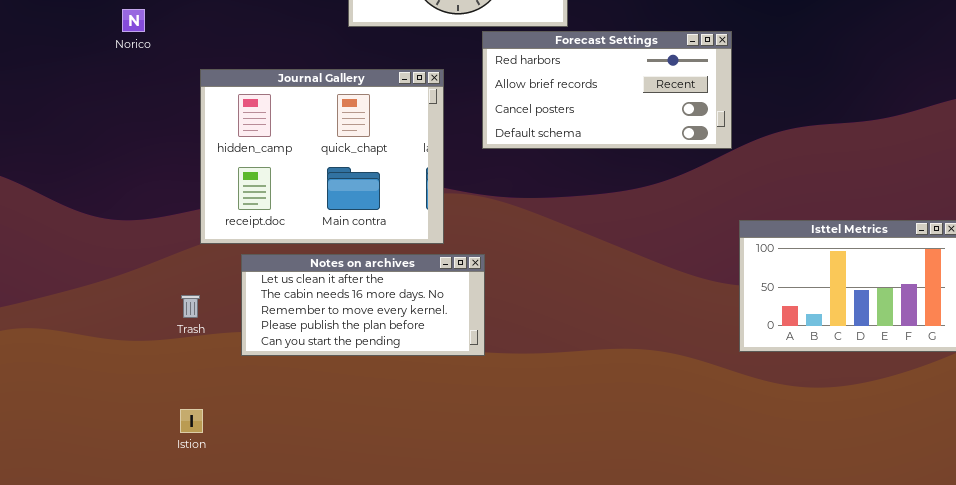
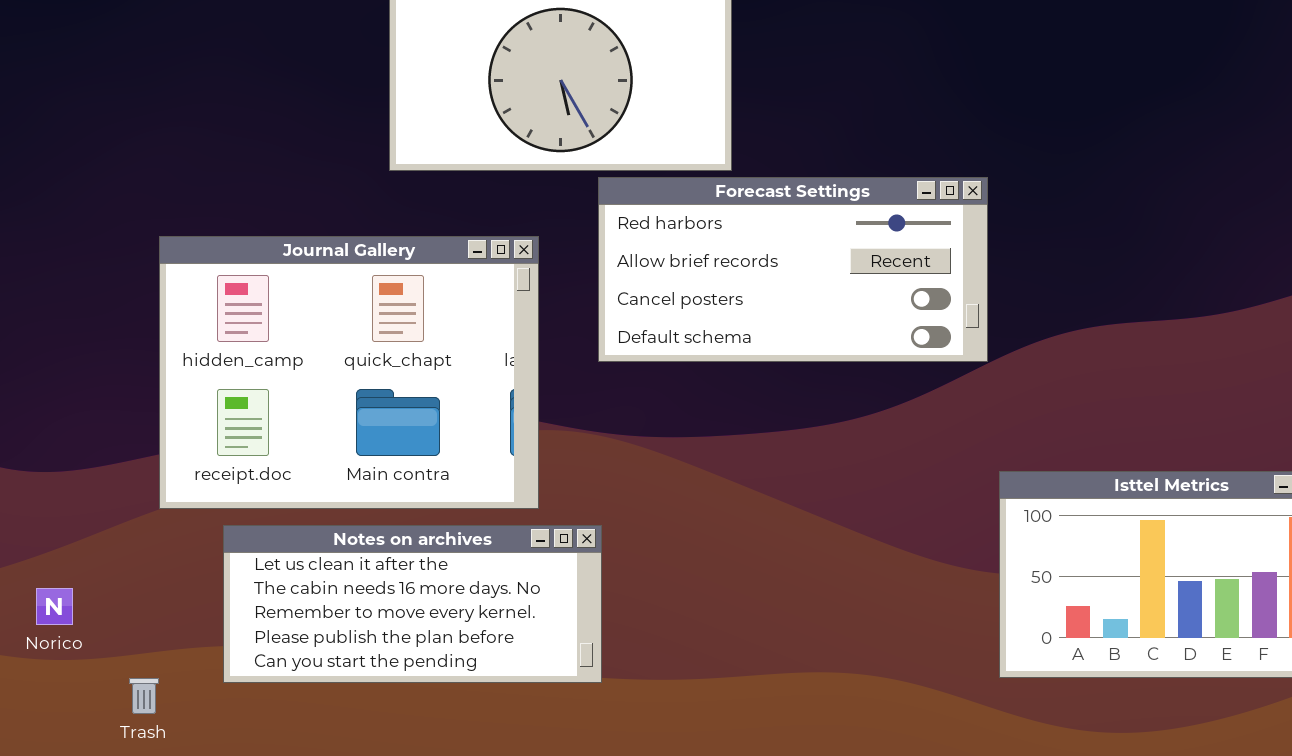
Norico: [122,9,145,32] -> [36,588,73,625], moved
Trash: [181,295,200,318] -> [129,678,159,714], moved

